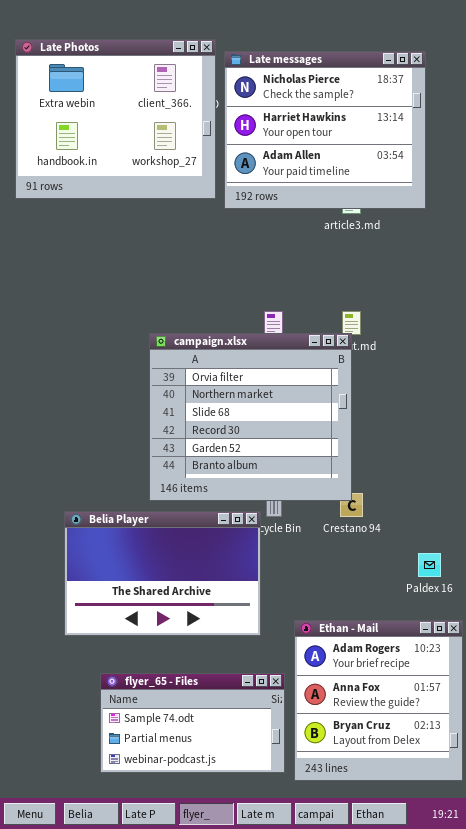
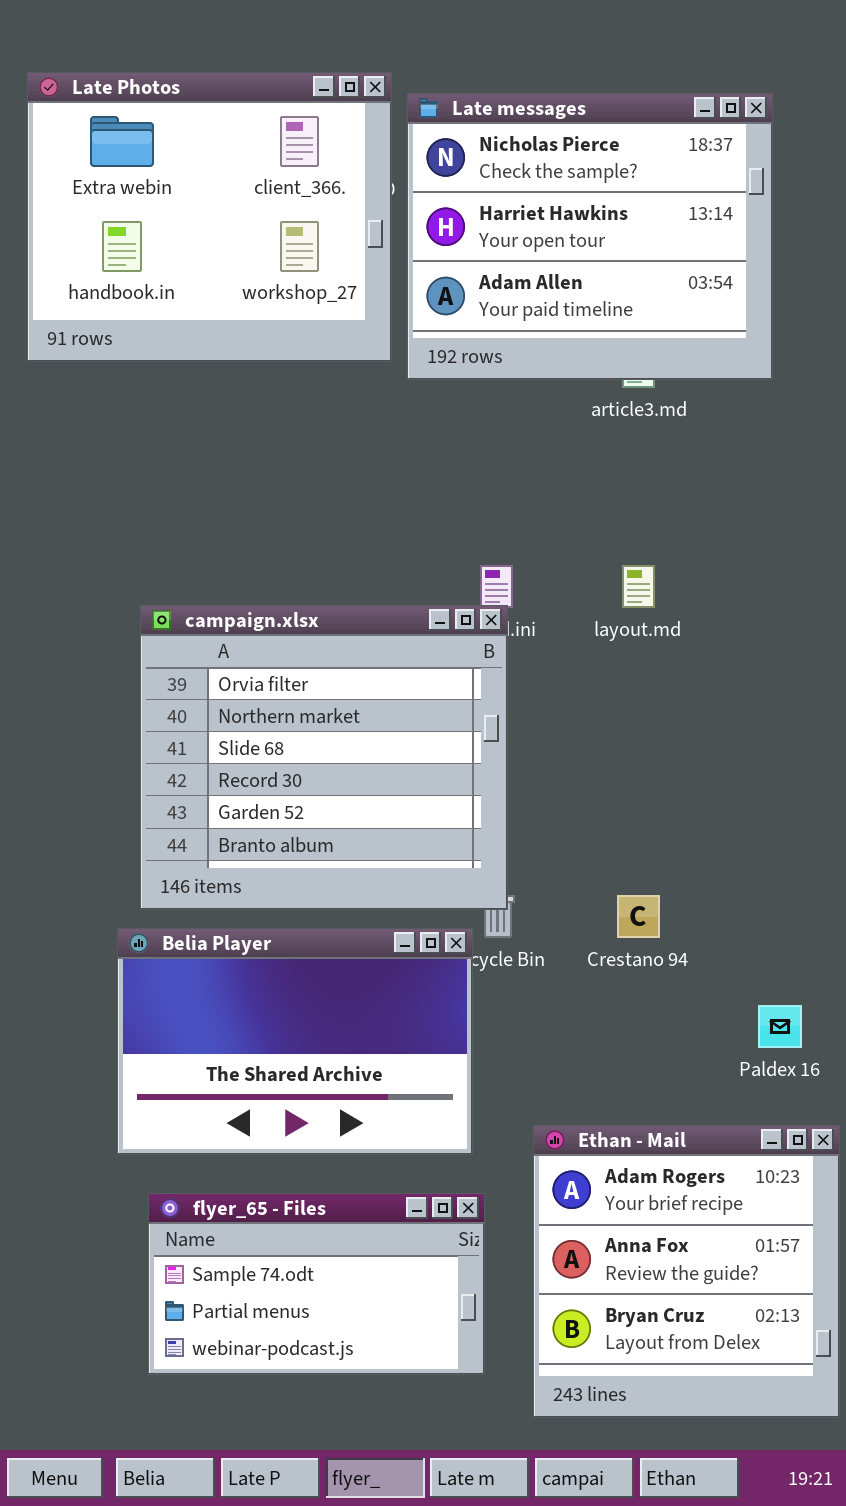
campaign.xlsx: [149,333,352,501] -> [140,605,508,910], moved
flyer_65 - Files: [100,673,285,773] -> [148,1193,485,1375], moved

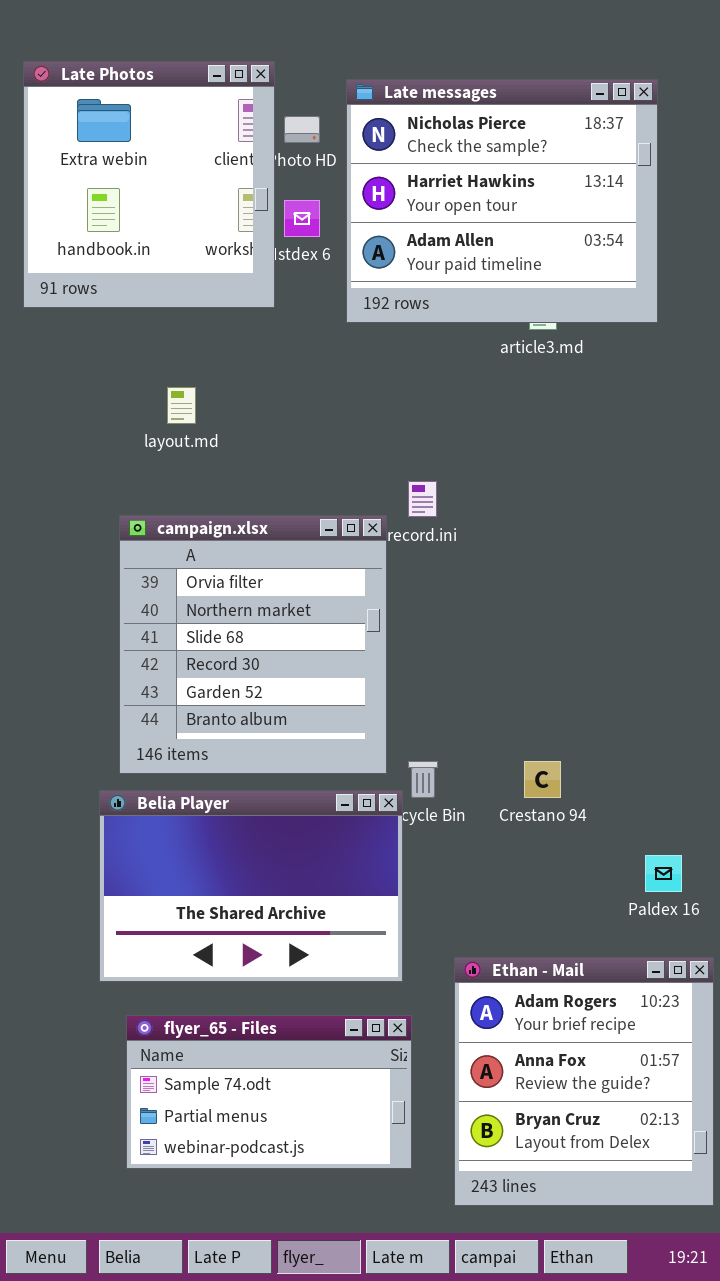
Late Photos: [27,72,392,362] -> [23,61,275,308], resized
layout.md: [622,565,655,608] -> [167,387,196,424], moved
campaign.xlsx: [140,605,508,910] -> [119,515,387,774], resized

